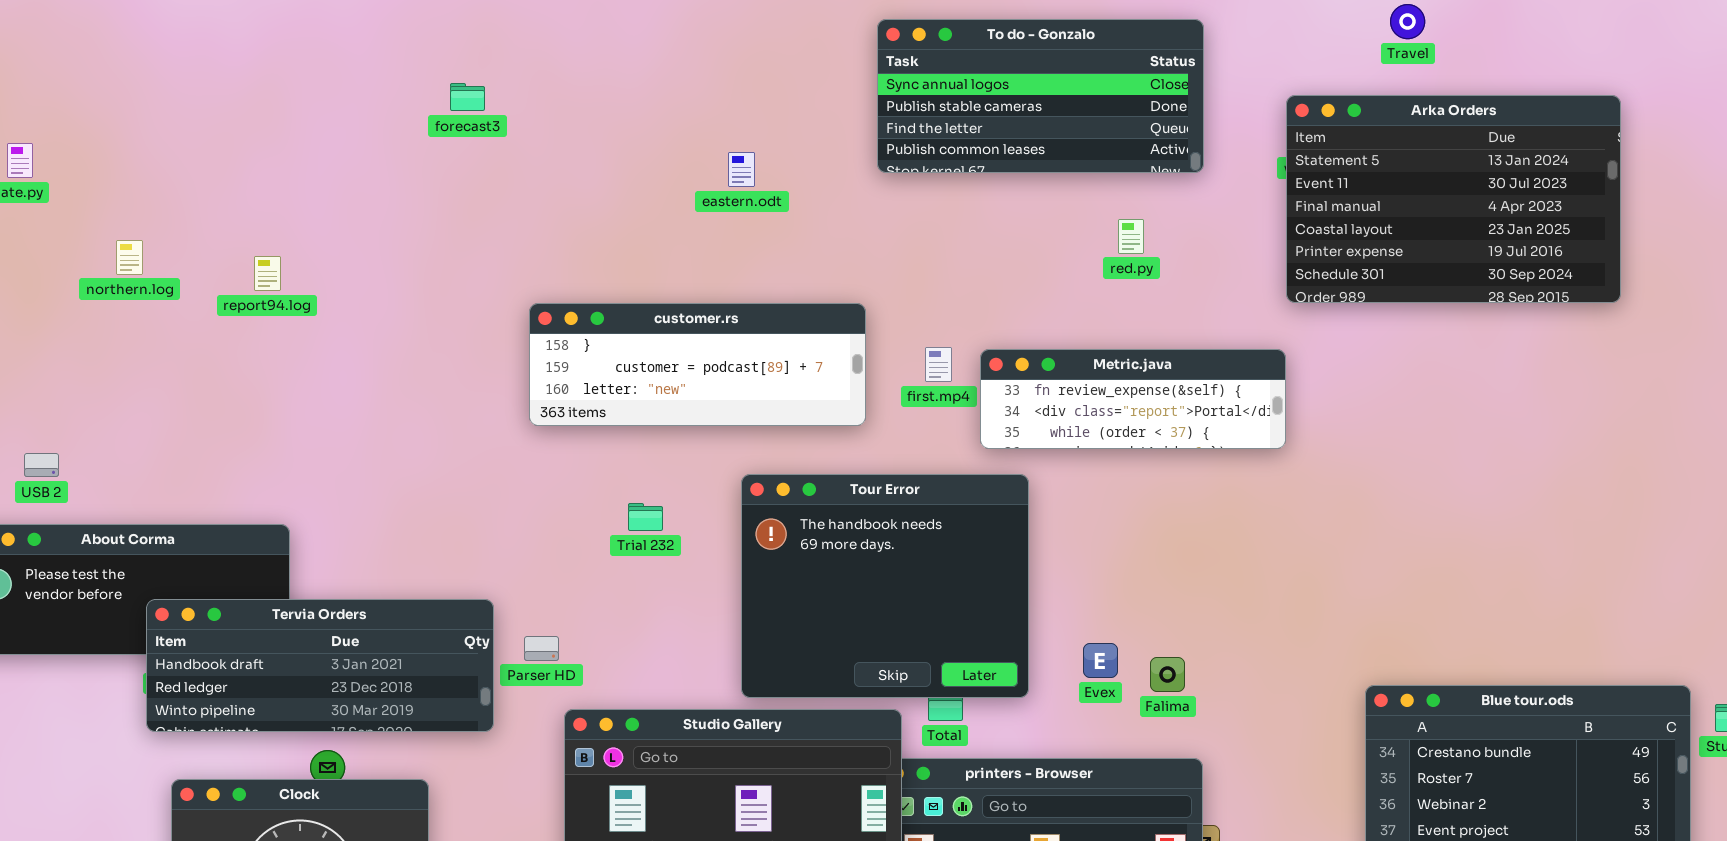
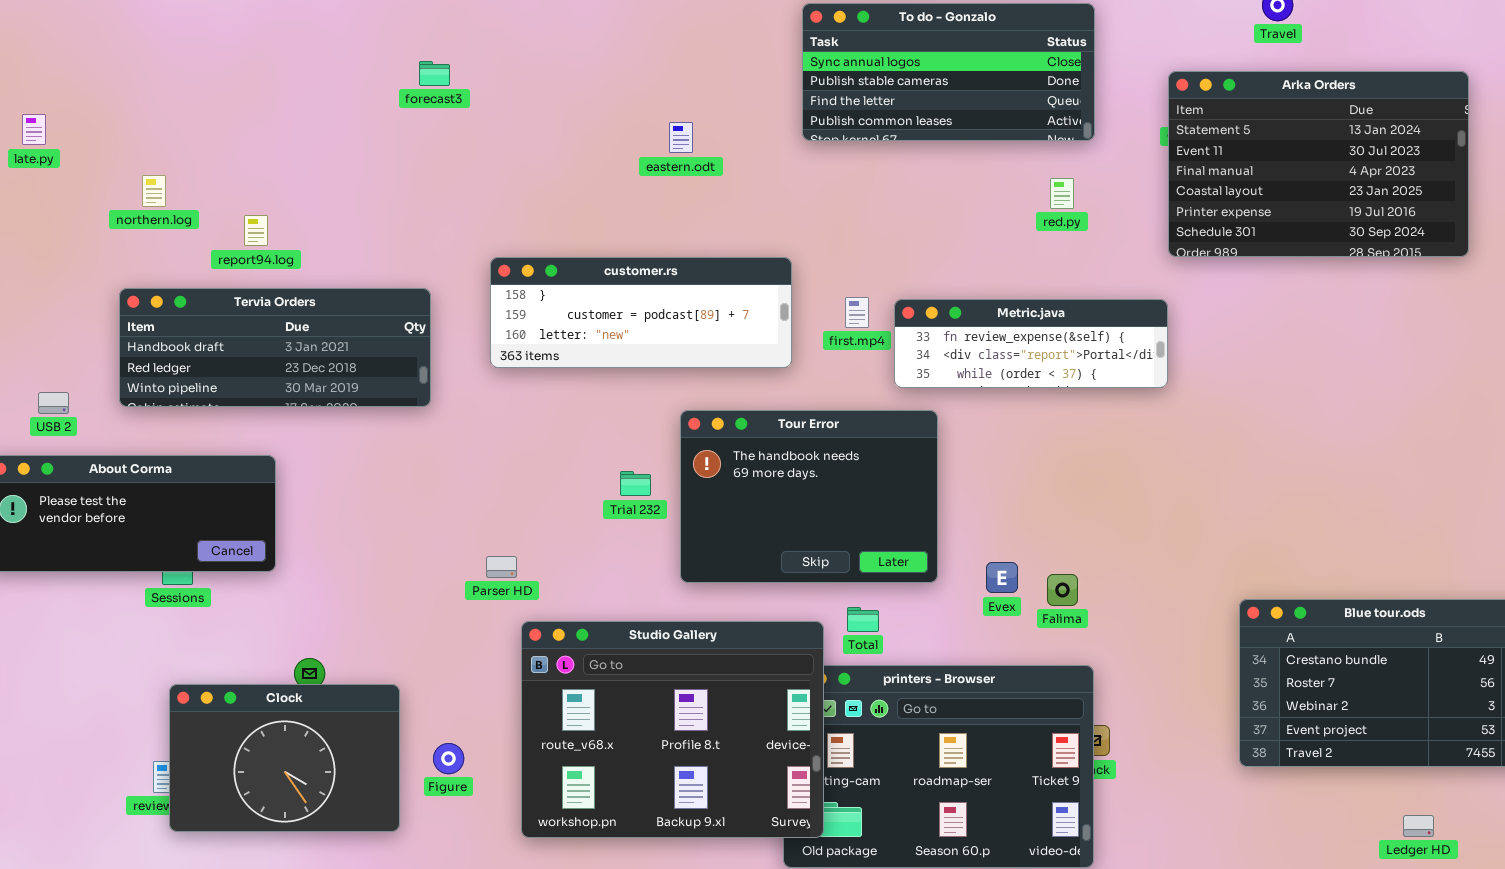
red.py: [1118,219,1144,254] -> [1050,178,1074,209], moved
northern.log: [116,240,143,275] -> [142,175,166,207], moved
Tour Error: [741,474,1029,698] -> [680,410,938,583], resized
Trial 232: [628,503,663,531] -> [620,471,651,496], moved
Tervia Orders: [146,599,494,732] -> [119,288,431,407], moved

